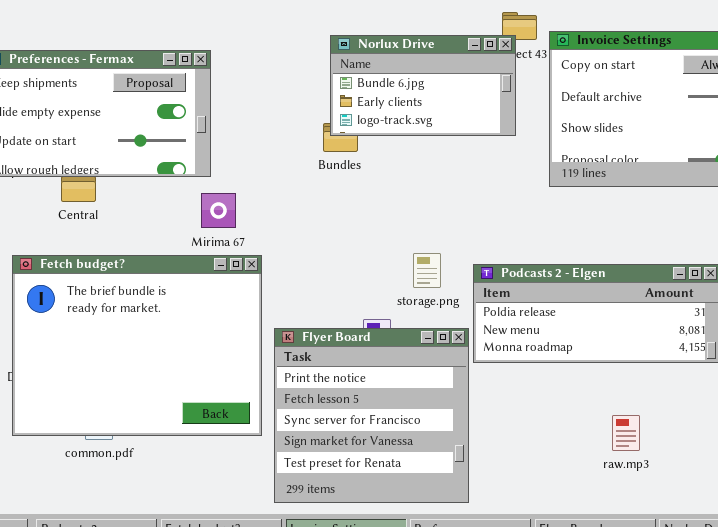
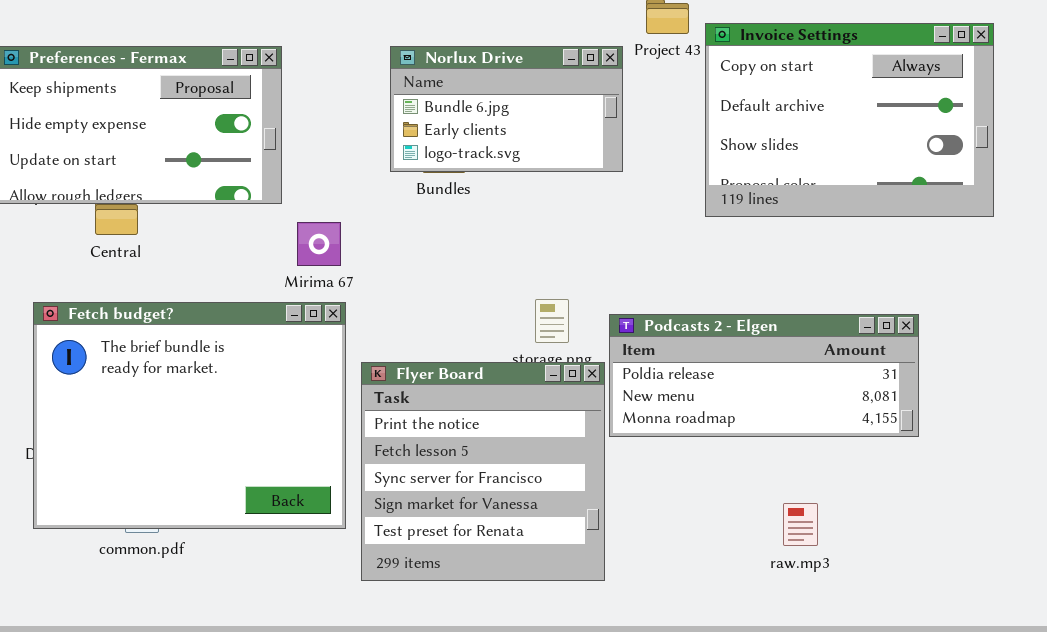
Norlux Drive: [330,35,516,136] -> [390,46,623,172], moved
Mirima 67: [201,193,236,228] -> [297,222,341,266], moved
Flyer Board: [274,328,469,503] -> [361,362,605,581], moved

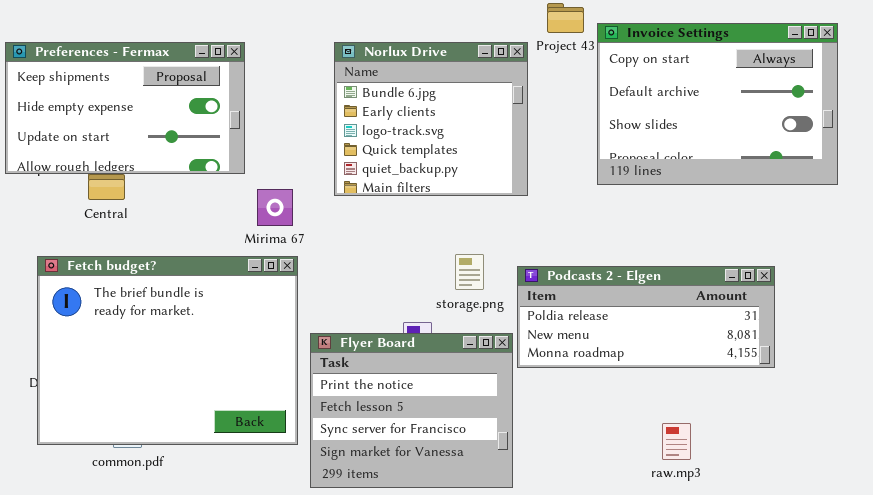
Norlux Drive: [390,46,623,172] -> [334,42,528,196], resized
Flyer Board: [361,362,605,581] -> [310,333,513,488], resized

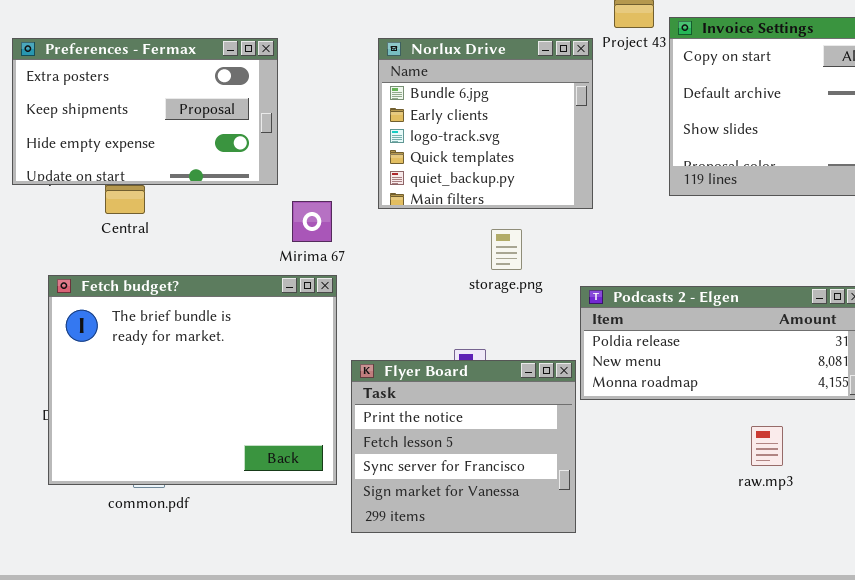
Preferences - Fermax: [5,42,245,174] -> [12,38,278,185], scrolled up 1 row
storage.png: [455,254,484,290] -> [491,229,522,270], moved
raw.mp3: [662,423,691,460] -> [751,426,783,466], moved

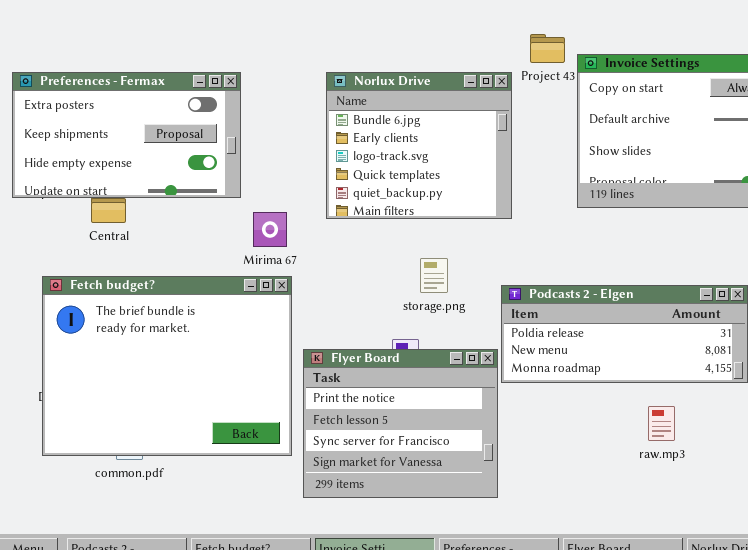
storage.png: [491,229,522,270] -> [420,258,448,293], moved

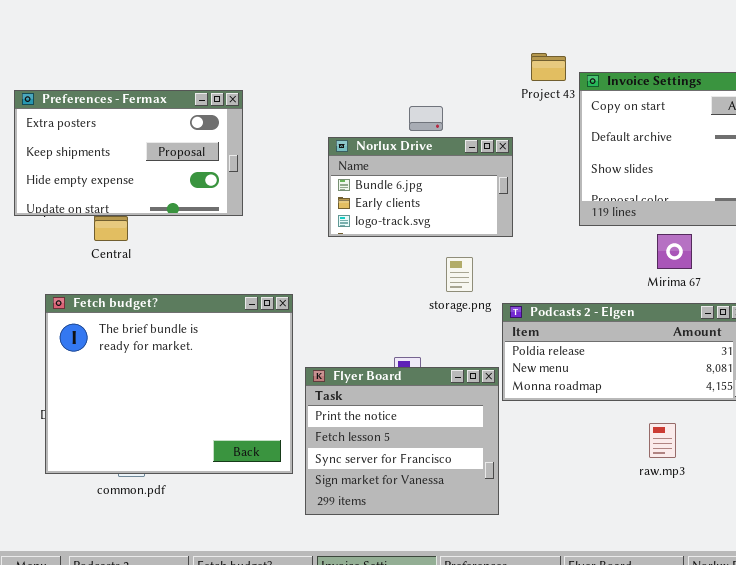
Norlux Drive: [326,72,512,219] -> [328,137,513,237], resized
Mirima 67: [253,212,287,247] -> [657,234,692,269], moved
storage.png: [420,258,448,293] -> [446,257,473,292], moved

